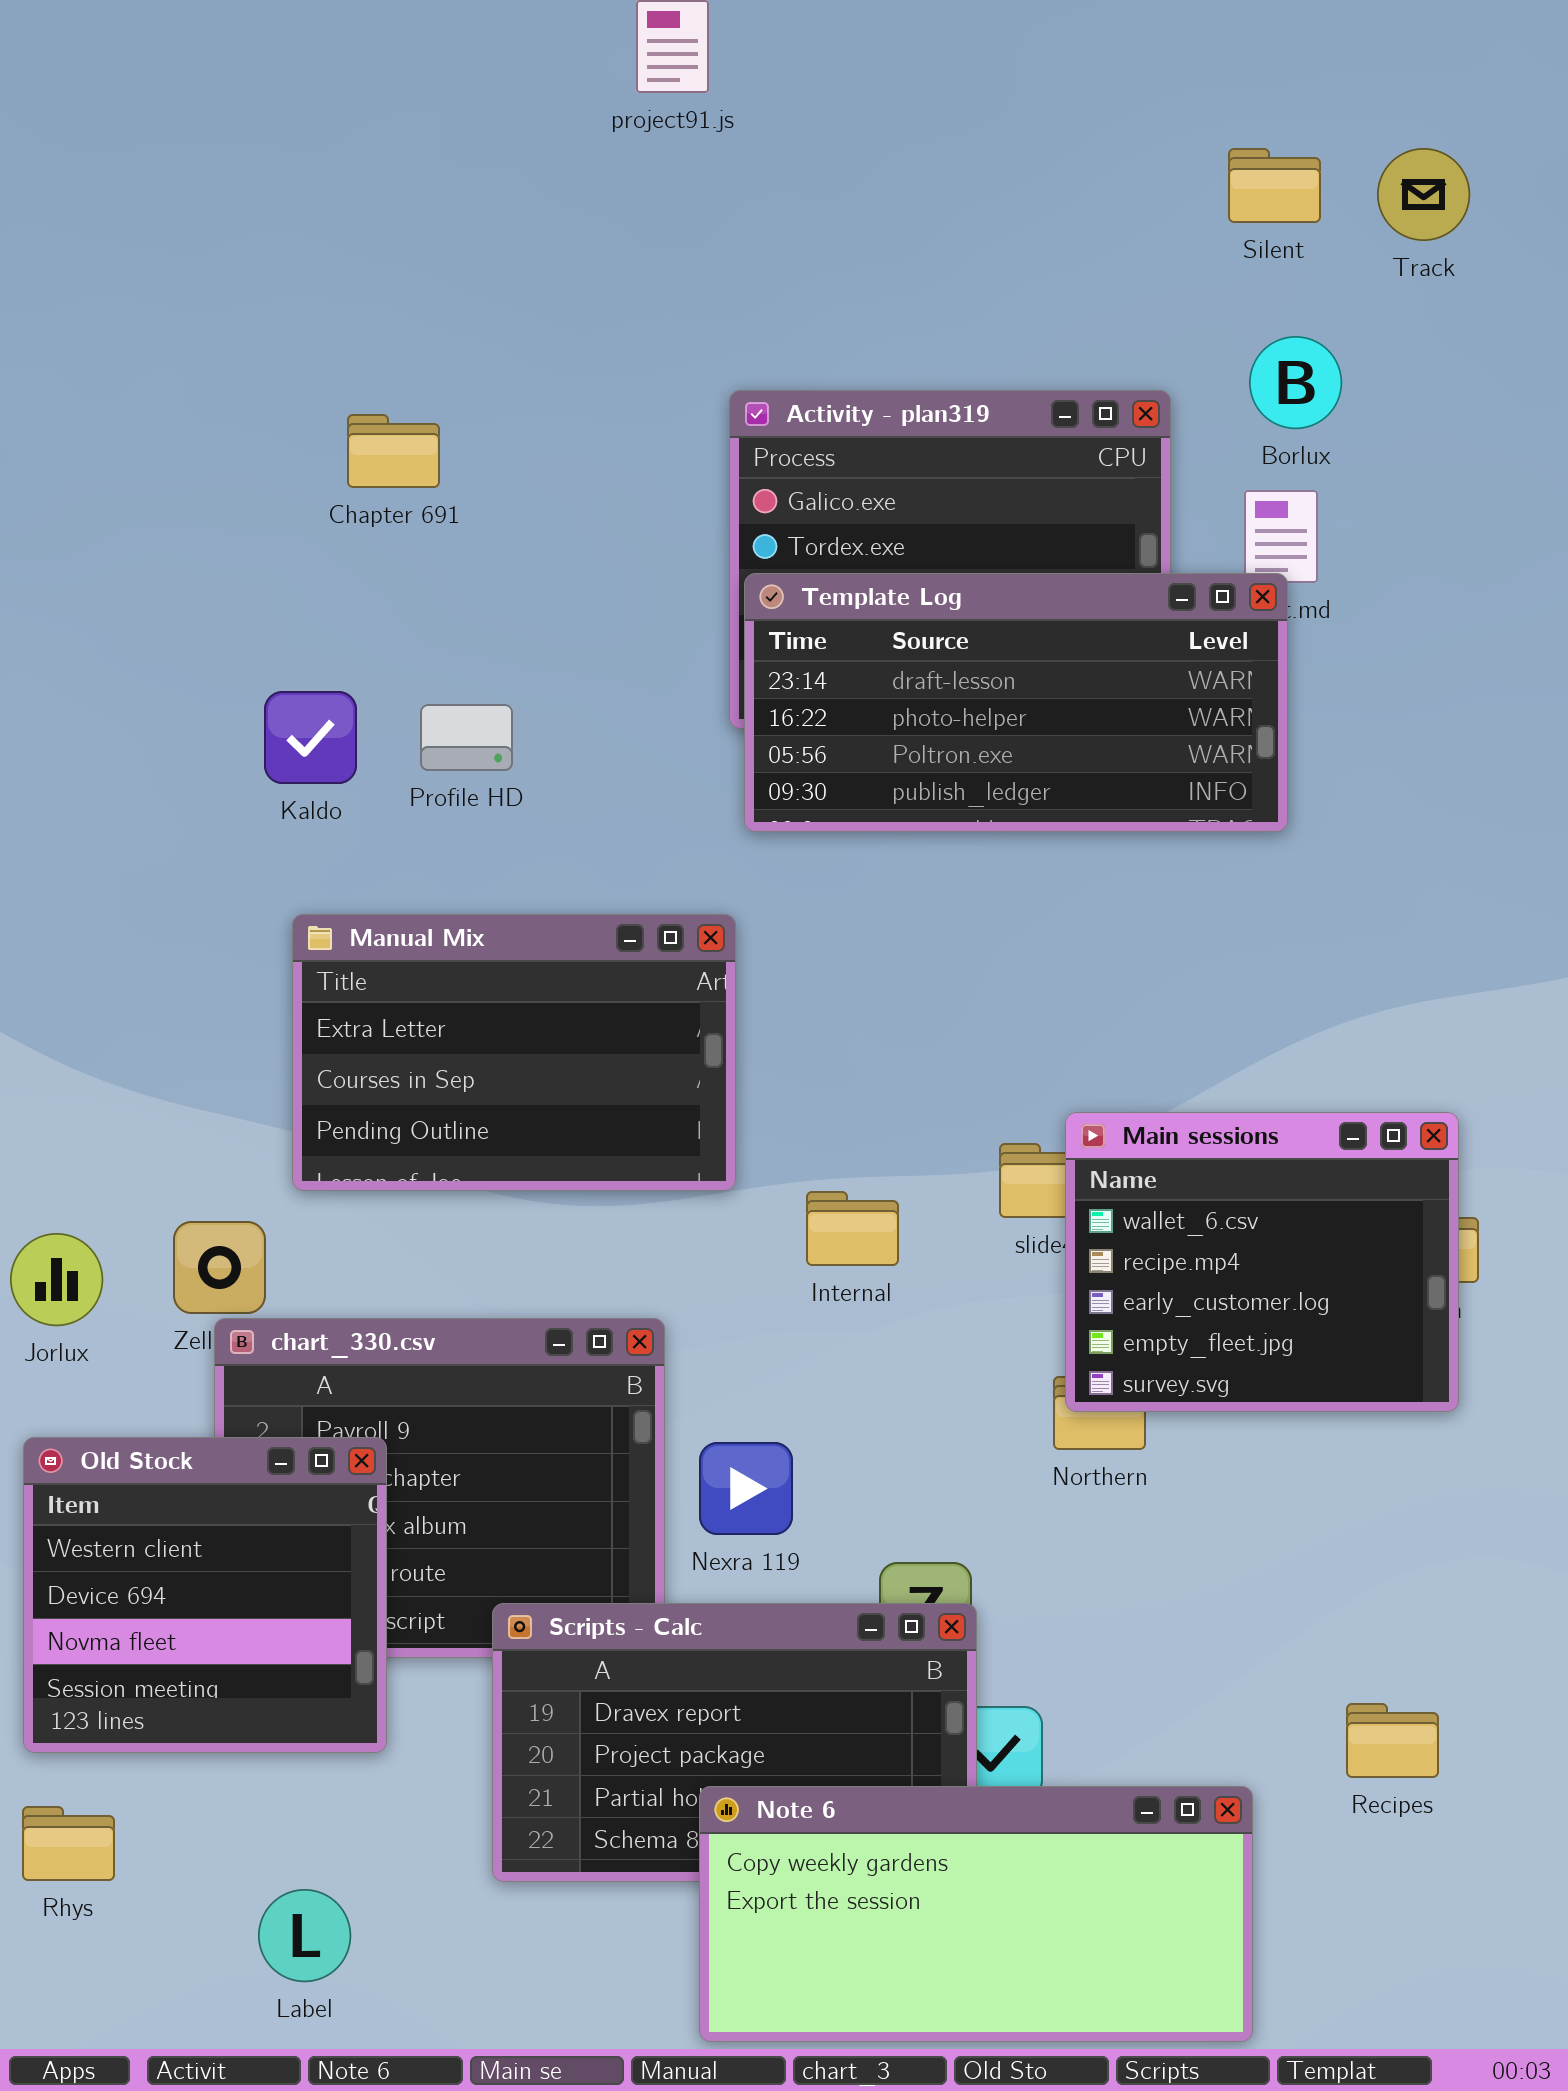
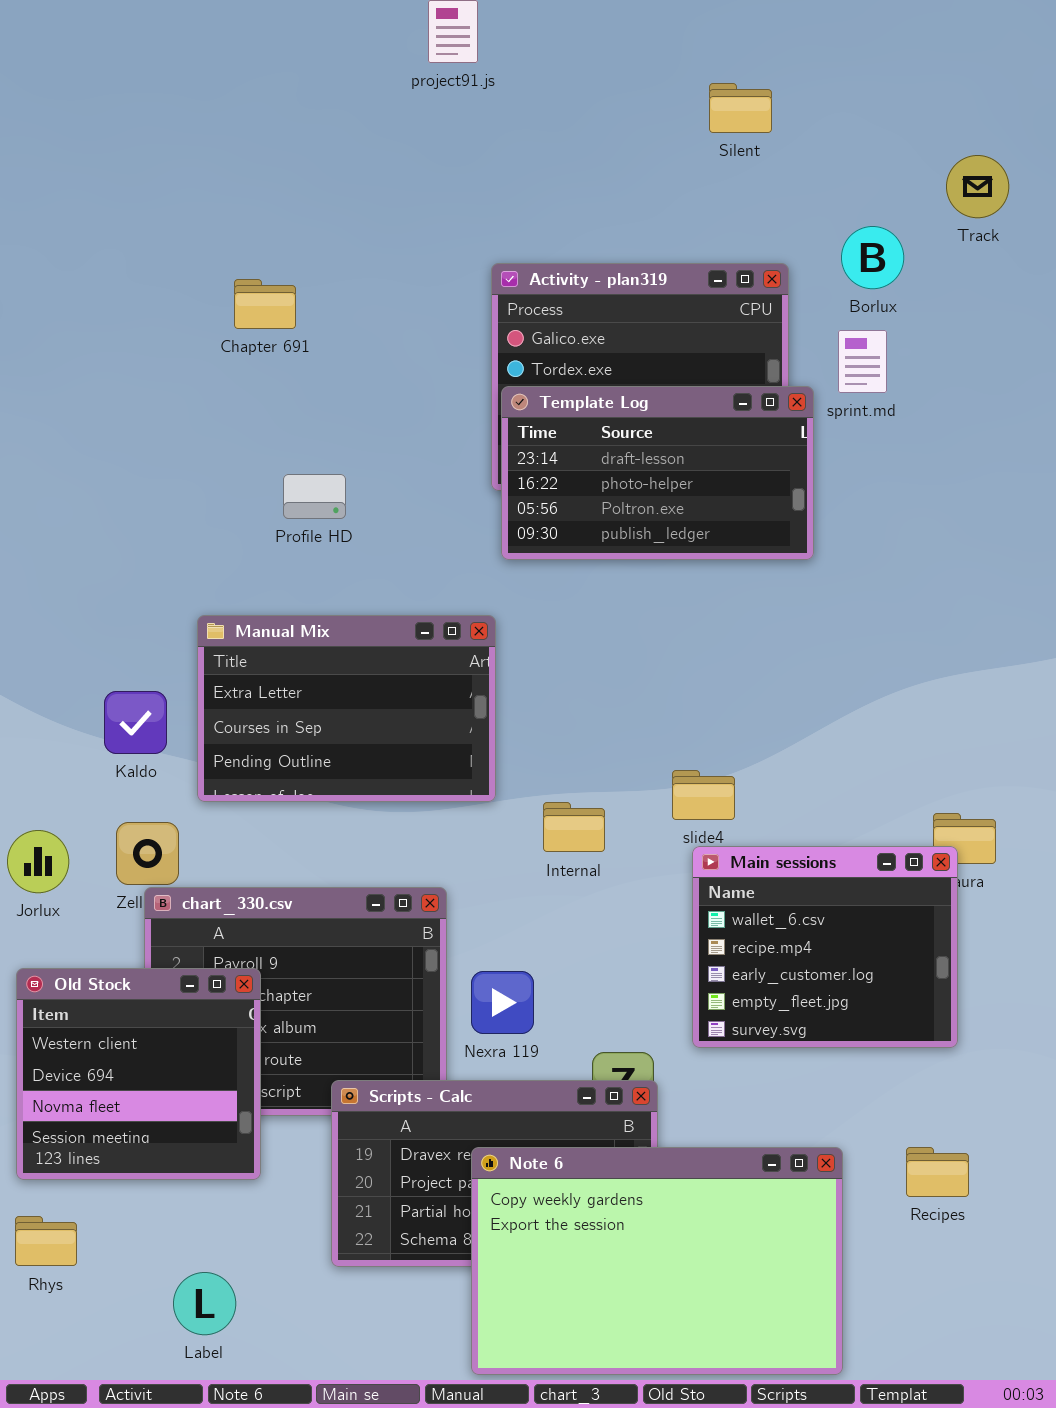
Silent: [1228,148,1321,223] -> [709,83,772,133], moved
Track: [1377,148,1470,241] -> [946,155,1009,218], moved
Template Log: [744,573,1288,832] -> [501,386,814,560], resized
Kaldo: [264,691,357,784] -> [104,691,167,754], moved
Main sessions: [1065,1112,1459,1412] -> [692,846,958,1048], moved
Note 6: [699,1786,1253,2042] -> [471,1147,843,1375], resized

